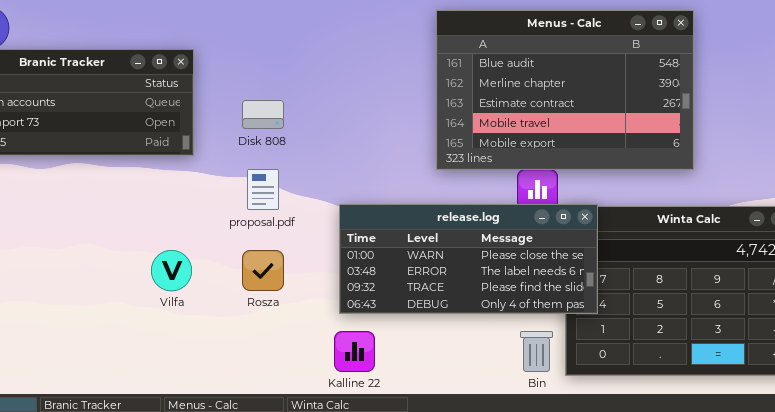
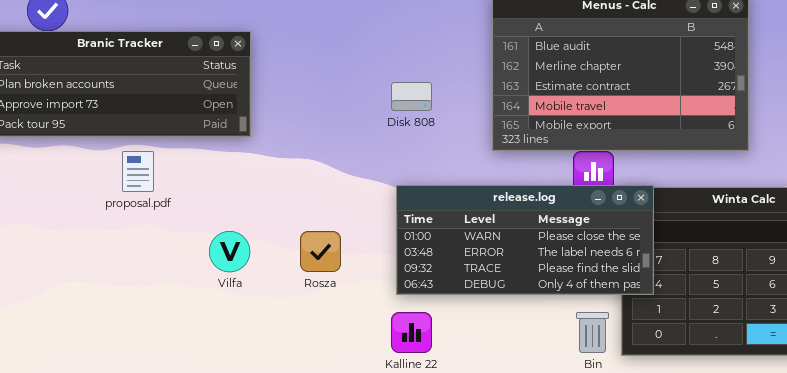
Disk 808: [242,100,284,129] -> [391,82,432,111], moved
proposal.pdf: [247,169,279,210] -> [122,151,154,192], moved

